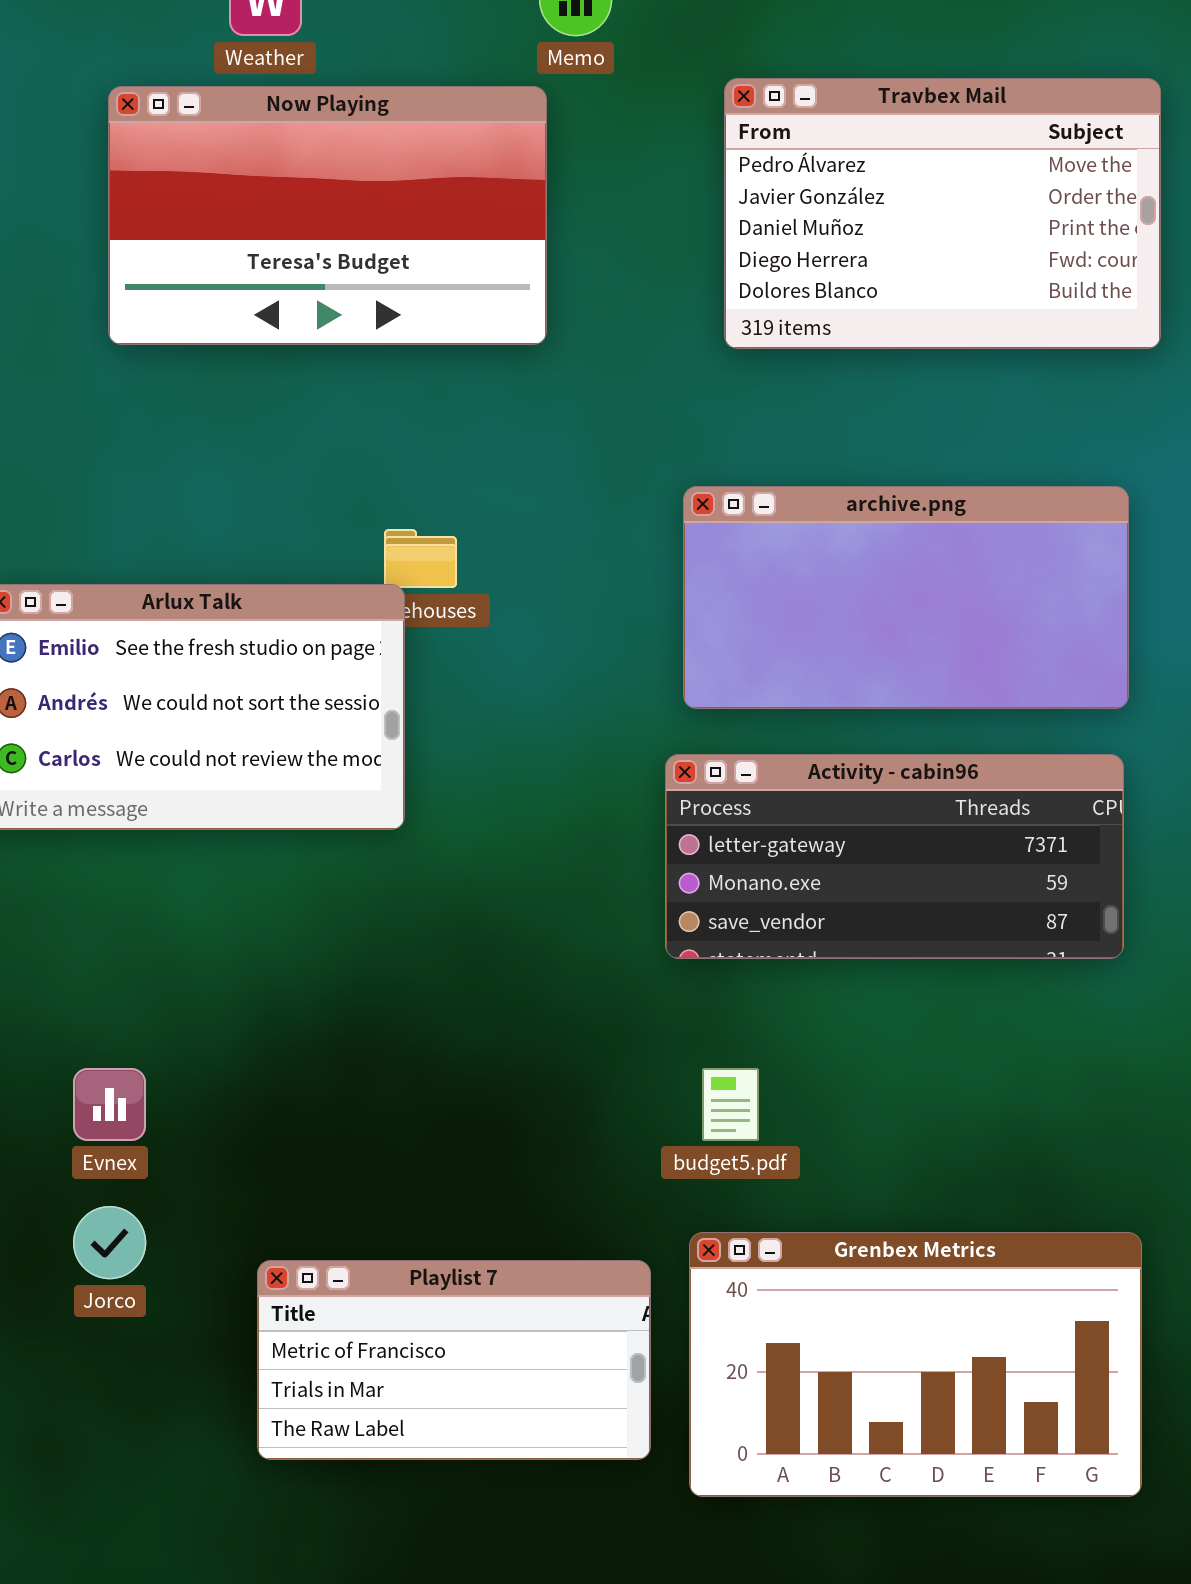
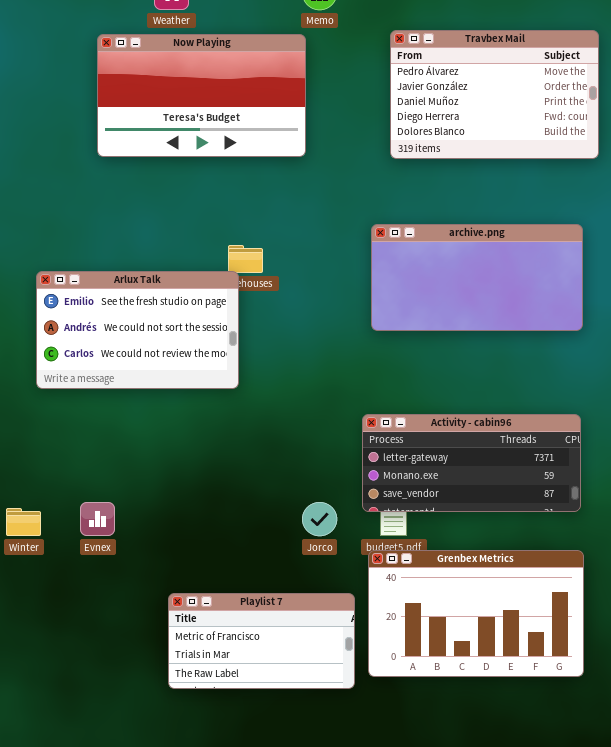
Activity - cabin96: [665,754,1124,959] -> [362,414,581,512], moved
Jorco: [73,1206,146,1279] -> [302,502,337,536], moved
Grenbex Metrics: [689,1232,1142,1497] -> [368,550,584,677], moved

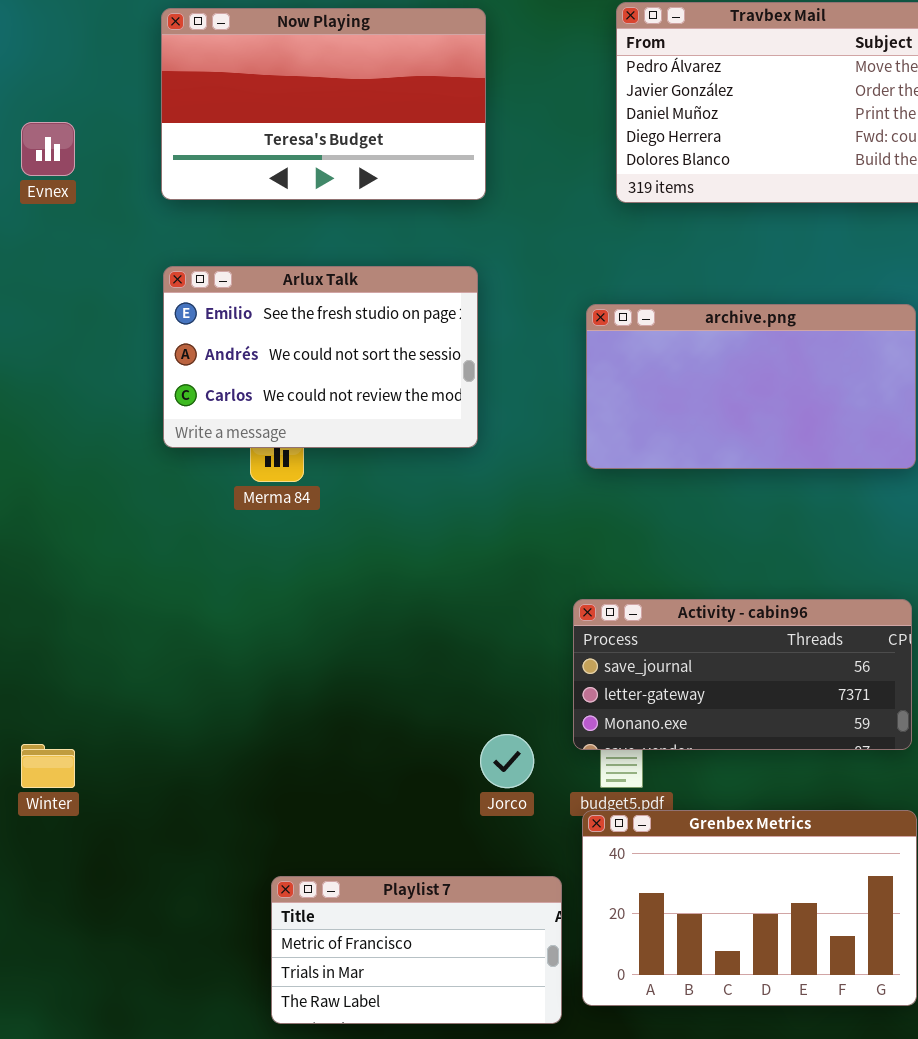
Arlux Talk: [36,271,239,389] -> [163,266,478,448], moved
Activity - cabin96: [362,414,581,512] -> [573,599,912,750], scrolled up 1 row
Evnex: [80,502,115,536] -> [21,122,75,176], moved

